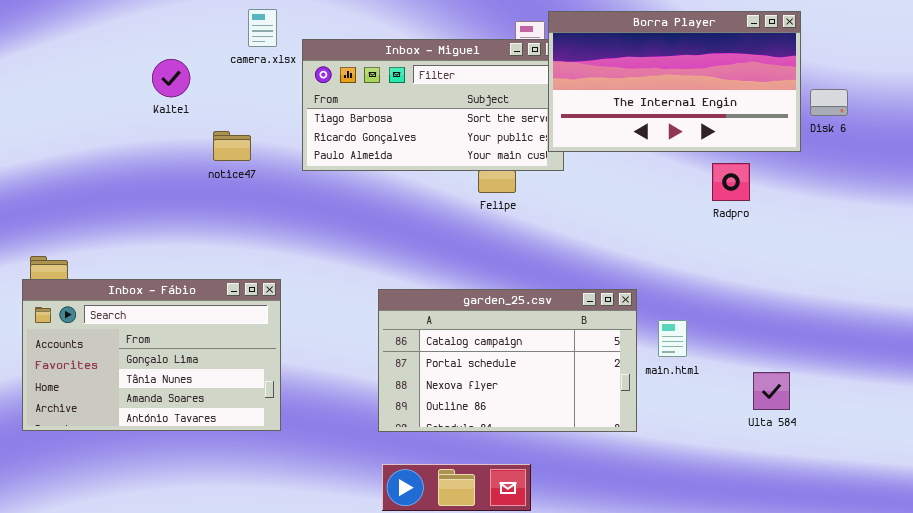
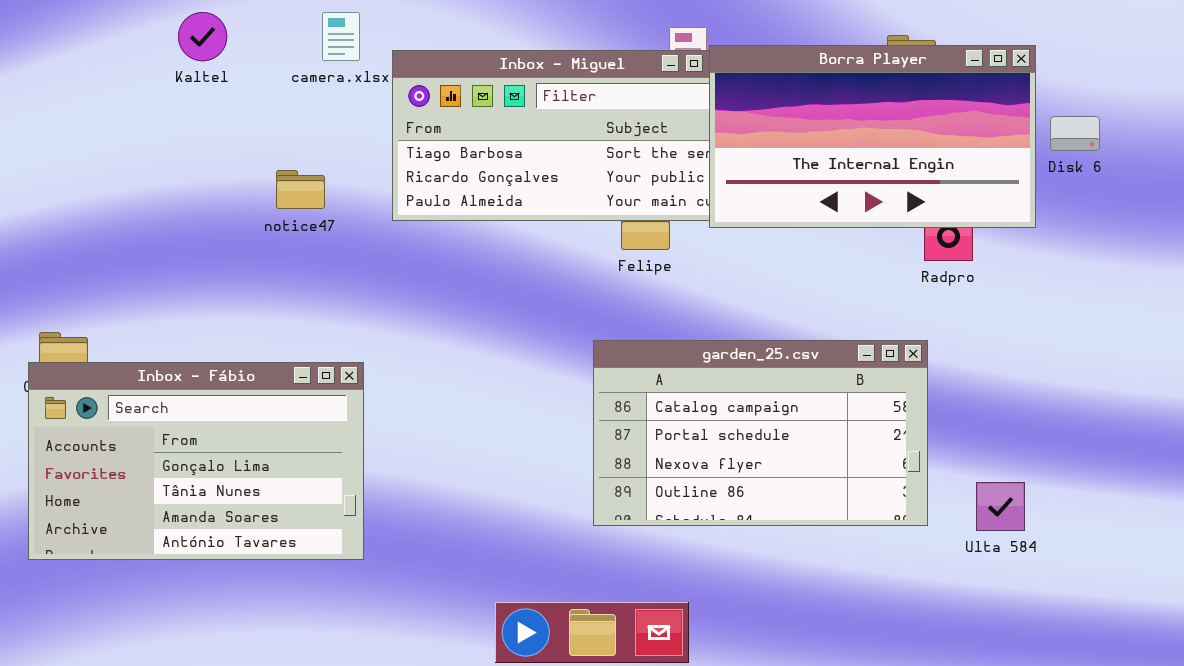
Borra Player: [548,11,801,152] -> [709,45,1036,228], moved
Kaltel: [152,59,190,97] -> [178,12,227,61], moved
garden_25.csv: [378,289,637,432] -> [593,340,928,526], moved

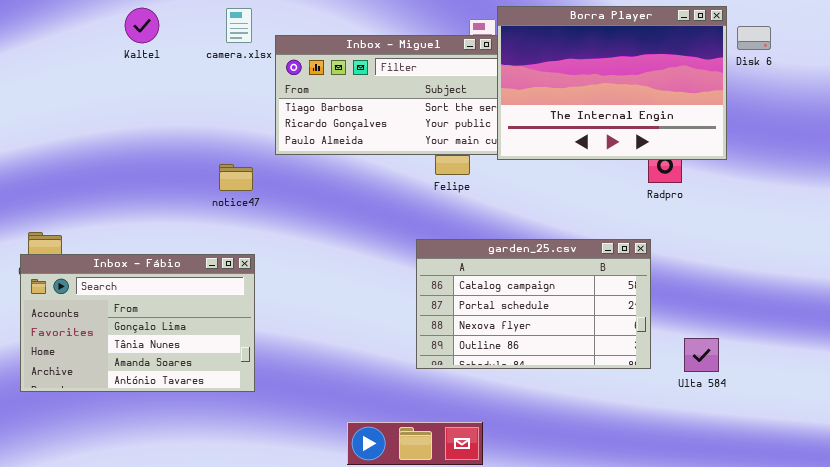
Borra Player: [709,45,1036,228] -> [497,6,727,160], resized
Disk 6: [1050,116,1100,151] -> [737,26,771,50], moved
notice47: [276,170,325,209] -> [219,164,253,191], moved

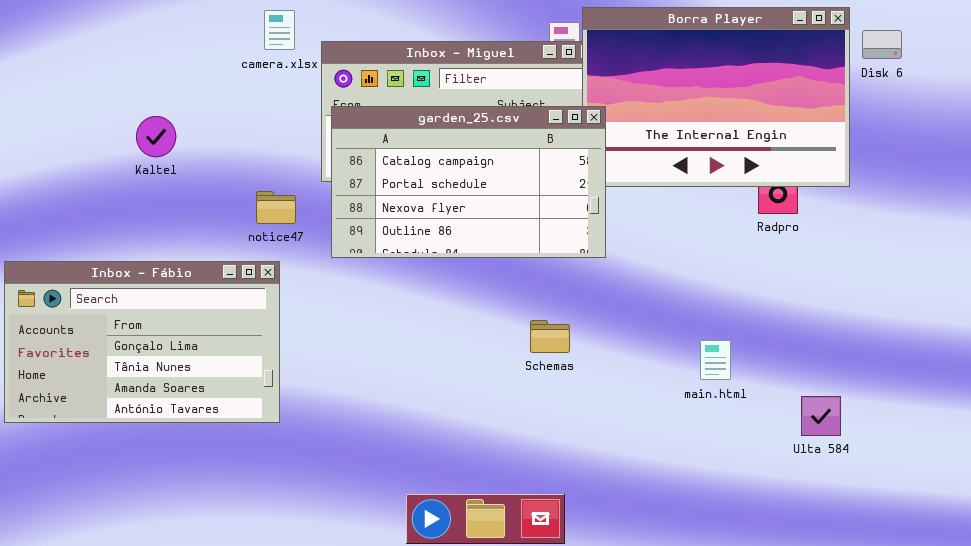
Kaltel: [125,8,159,43] -> [136,116,176,157], moved
garden_25.csv: [416,239,651,369] -> [331,106,606,258], moved
Inbox - Fábio: [20,254,255,392] -> [4,261,280,423], moved

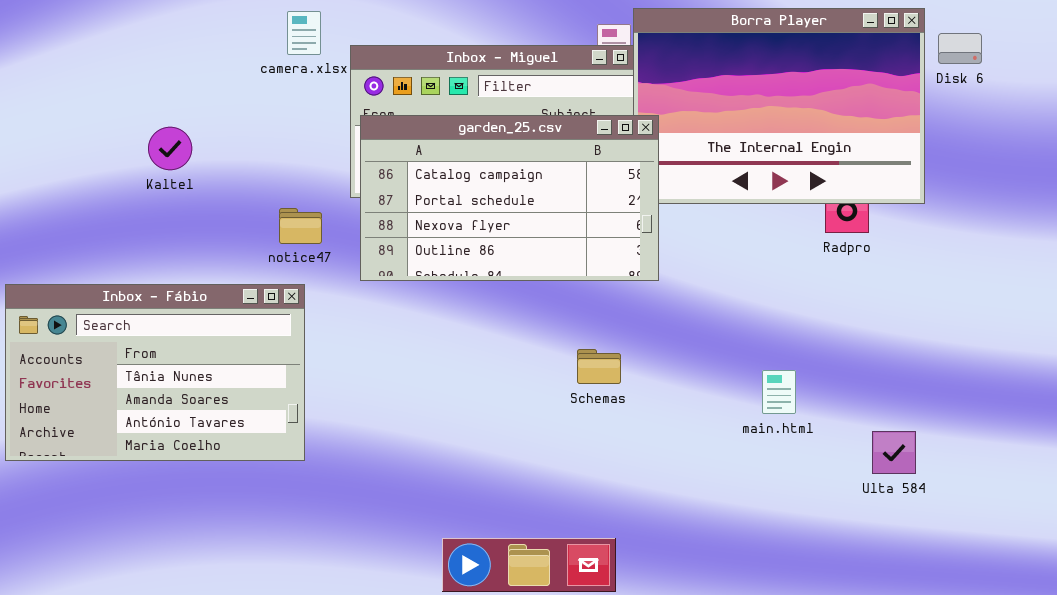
Inbox - Fábio: [4,261,280,423] -> [5,284,305,461], scrolled down 1 row

